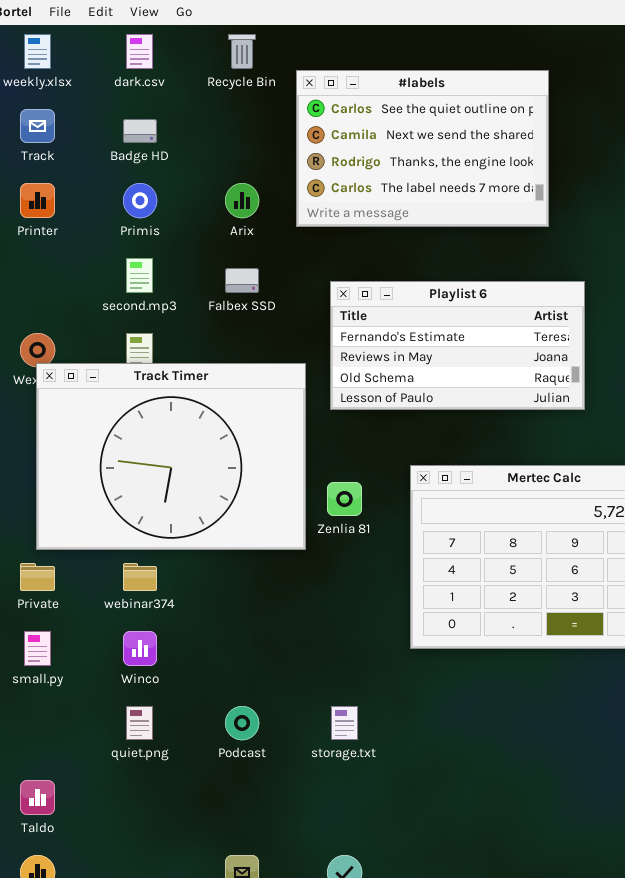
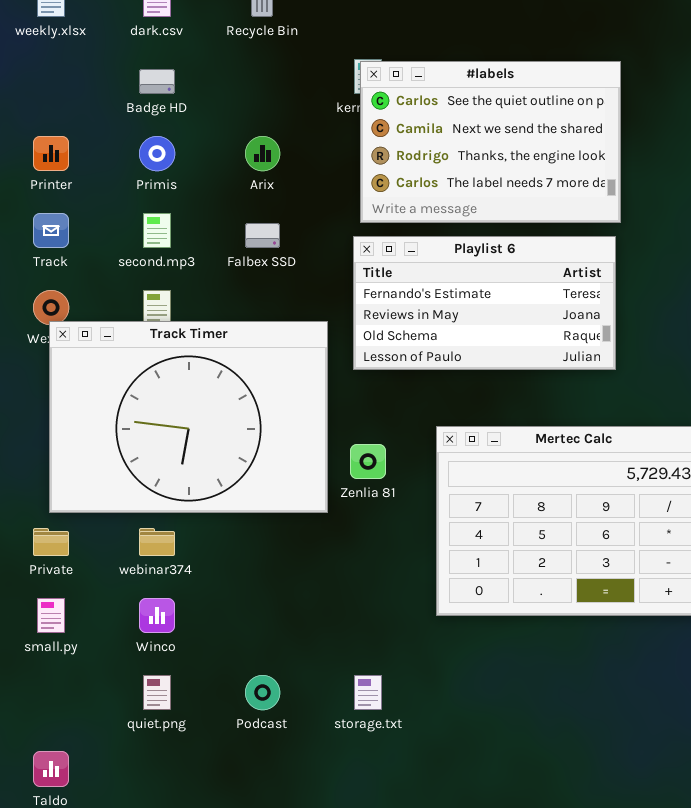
#labels: [296,70,549,227] -> [360,61,621,223], moved
Track: [20,109,55,143] -> [33,213,69,248], moved

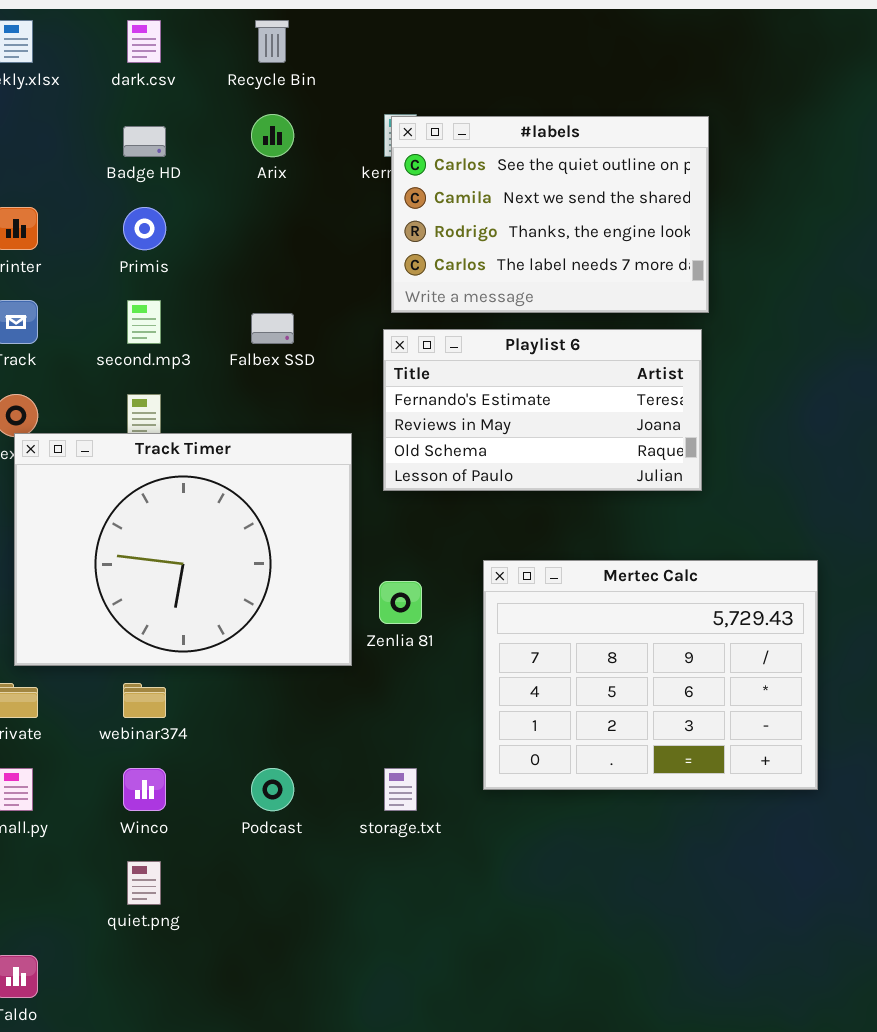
Arix: [245,136,280,171] -> [251,114,294,157], moved
Podcast: [245,675,280,710] -> [251,768,294,811], moved
storage.txt: [354,675,382,710] -> [384,768,417,811], moved

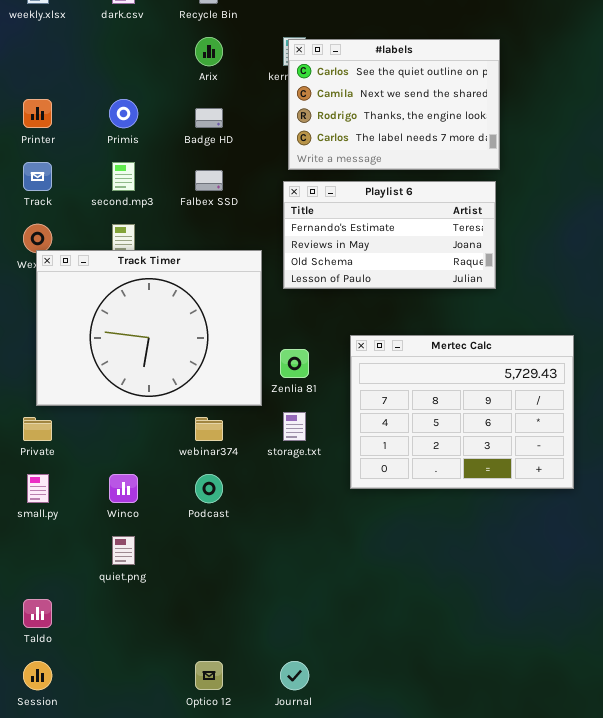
Badge HD: [123,126,166,157] -> [195,108,223,128], moved
webinar374: [123,683,166,718] -> [195,417,223,441], moved
storage.txt: [384,768,417,811] -> [283,412,306,441], moved

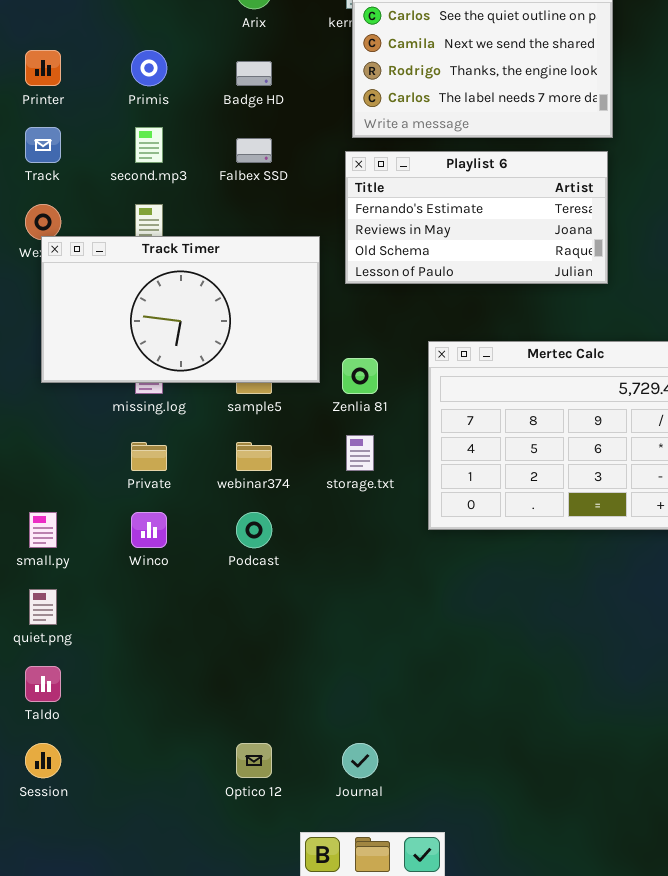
Track Timer: [36,250,262,406] -> [41,236,320,383], resized
Private: [23,417,52,441] -> [131,442,167,471], moved
quiet.png: [112,536,135,565] -> [29,589,57,625], moved

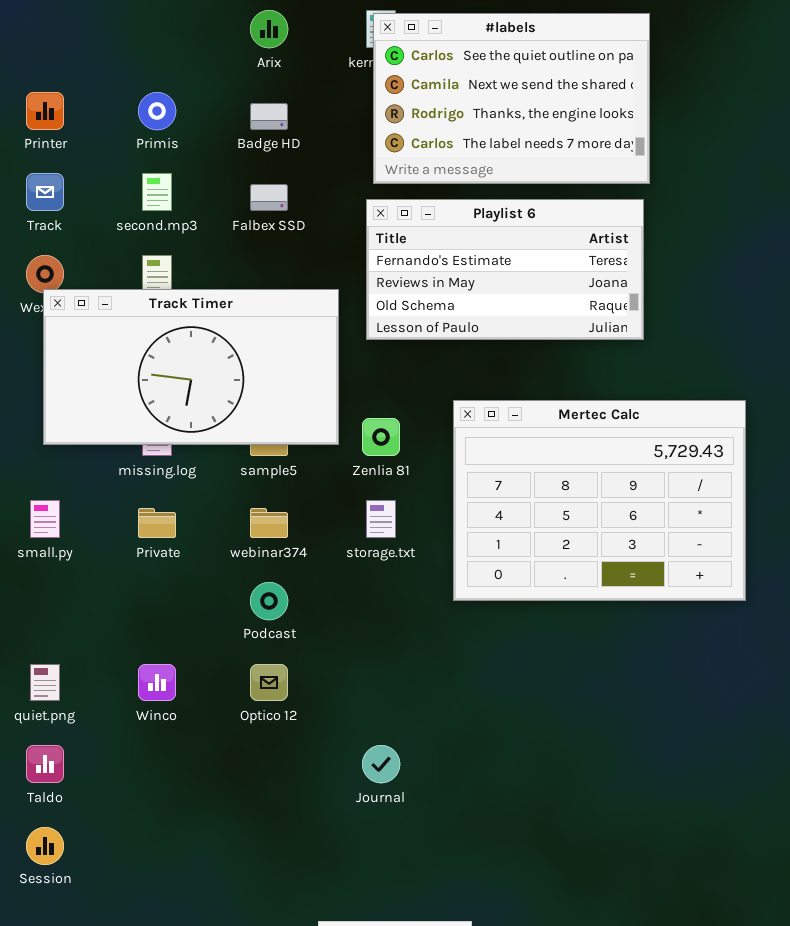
small.py: [29,512,57,548] -> [30,500,60,538], moved
Winco: [131,512,167,548] -> [138,664,176,701], moved
Optico 12: [236,743,272,778] -> [250,664,288,701], moved
Journal: [342,743,378,778] -> [362,745,400,783], moved

